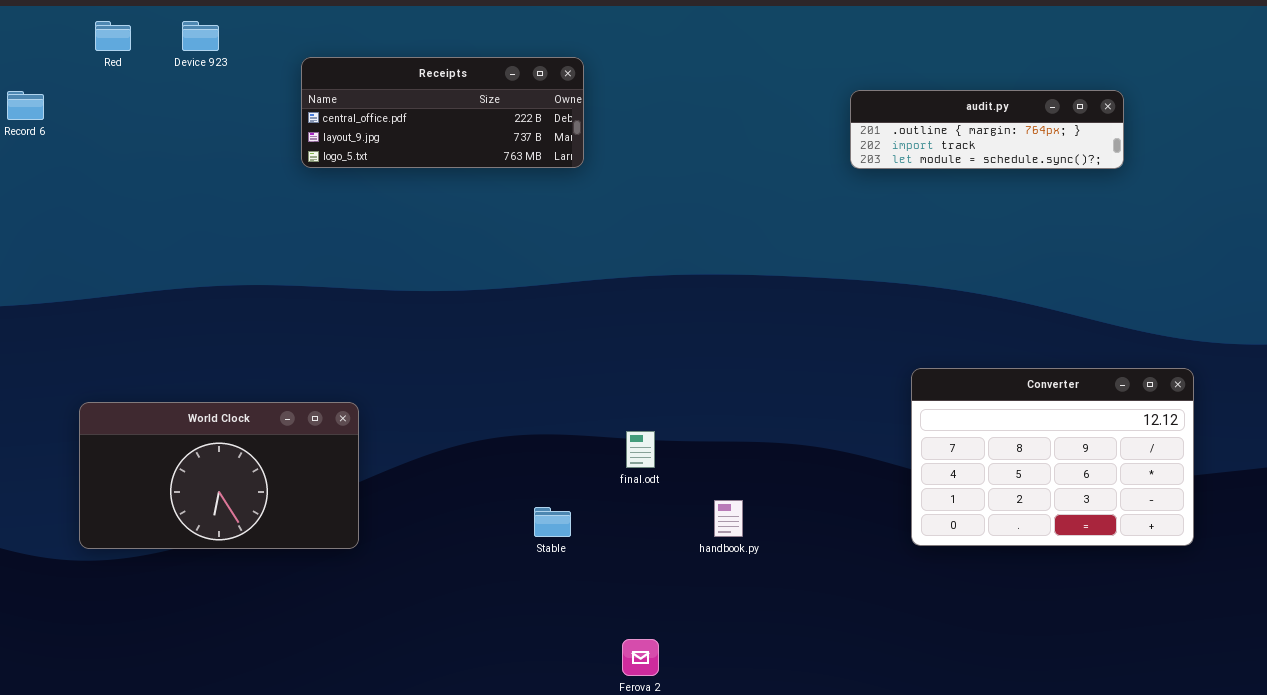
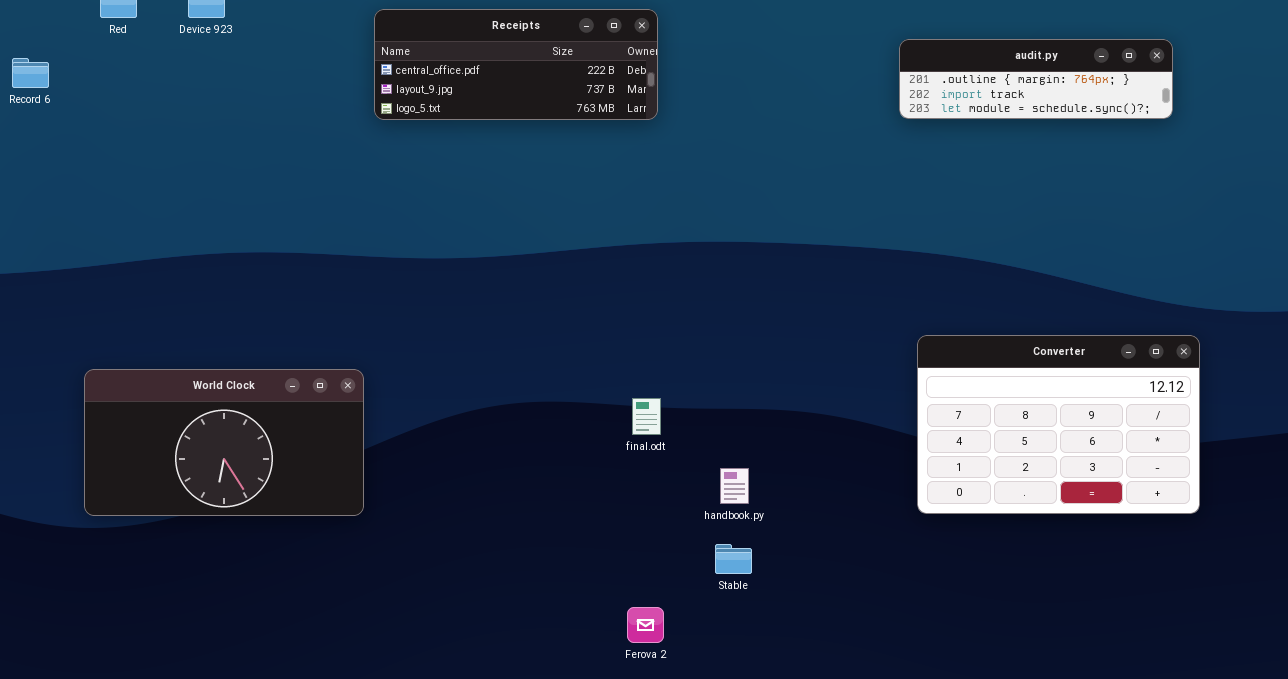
Receipts: [301,57,584,168] -> [374,9,658,120], moved
audit.py: [850,90,1124,169] -> [899,39,1173,119], moved
Stable: [534,507,571,537] -> [715,544,752,574], moved

